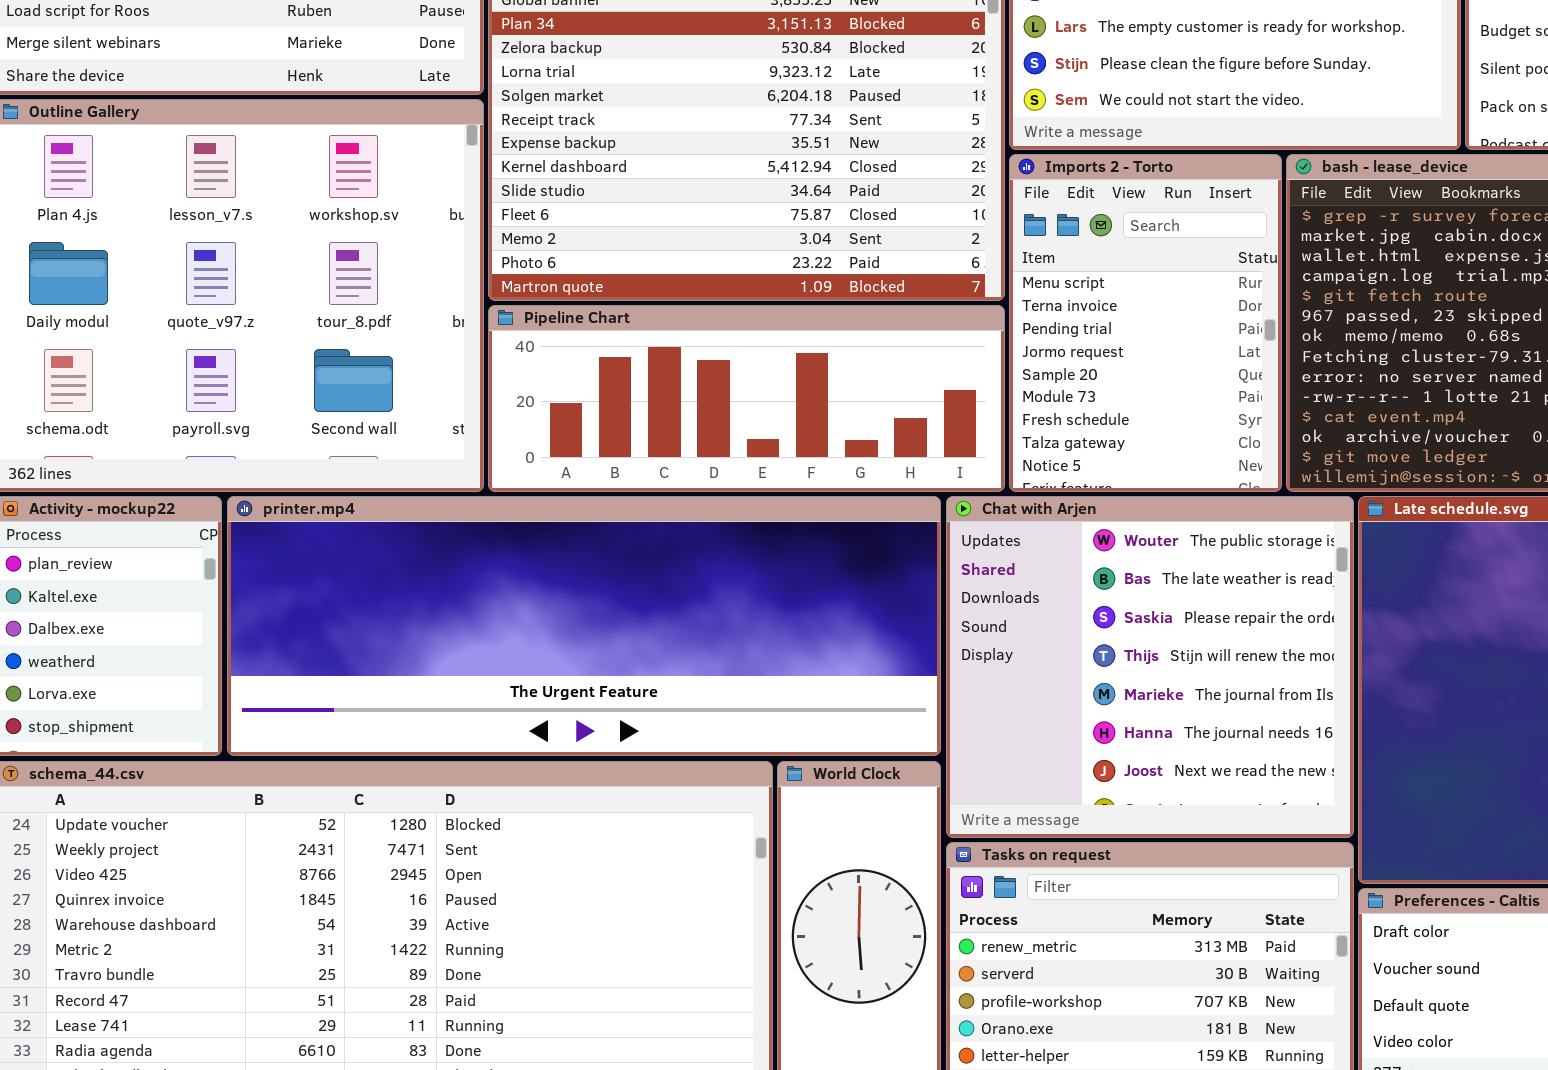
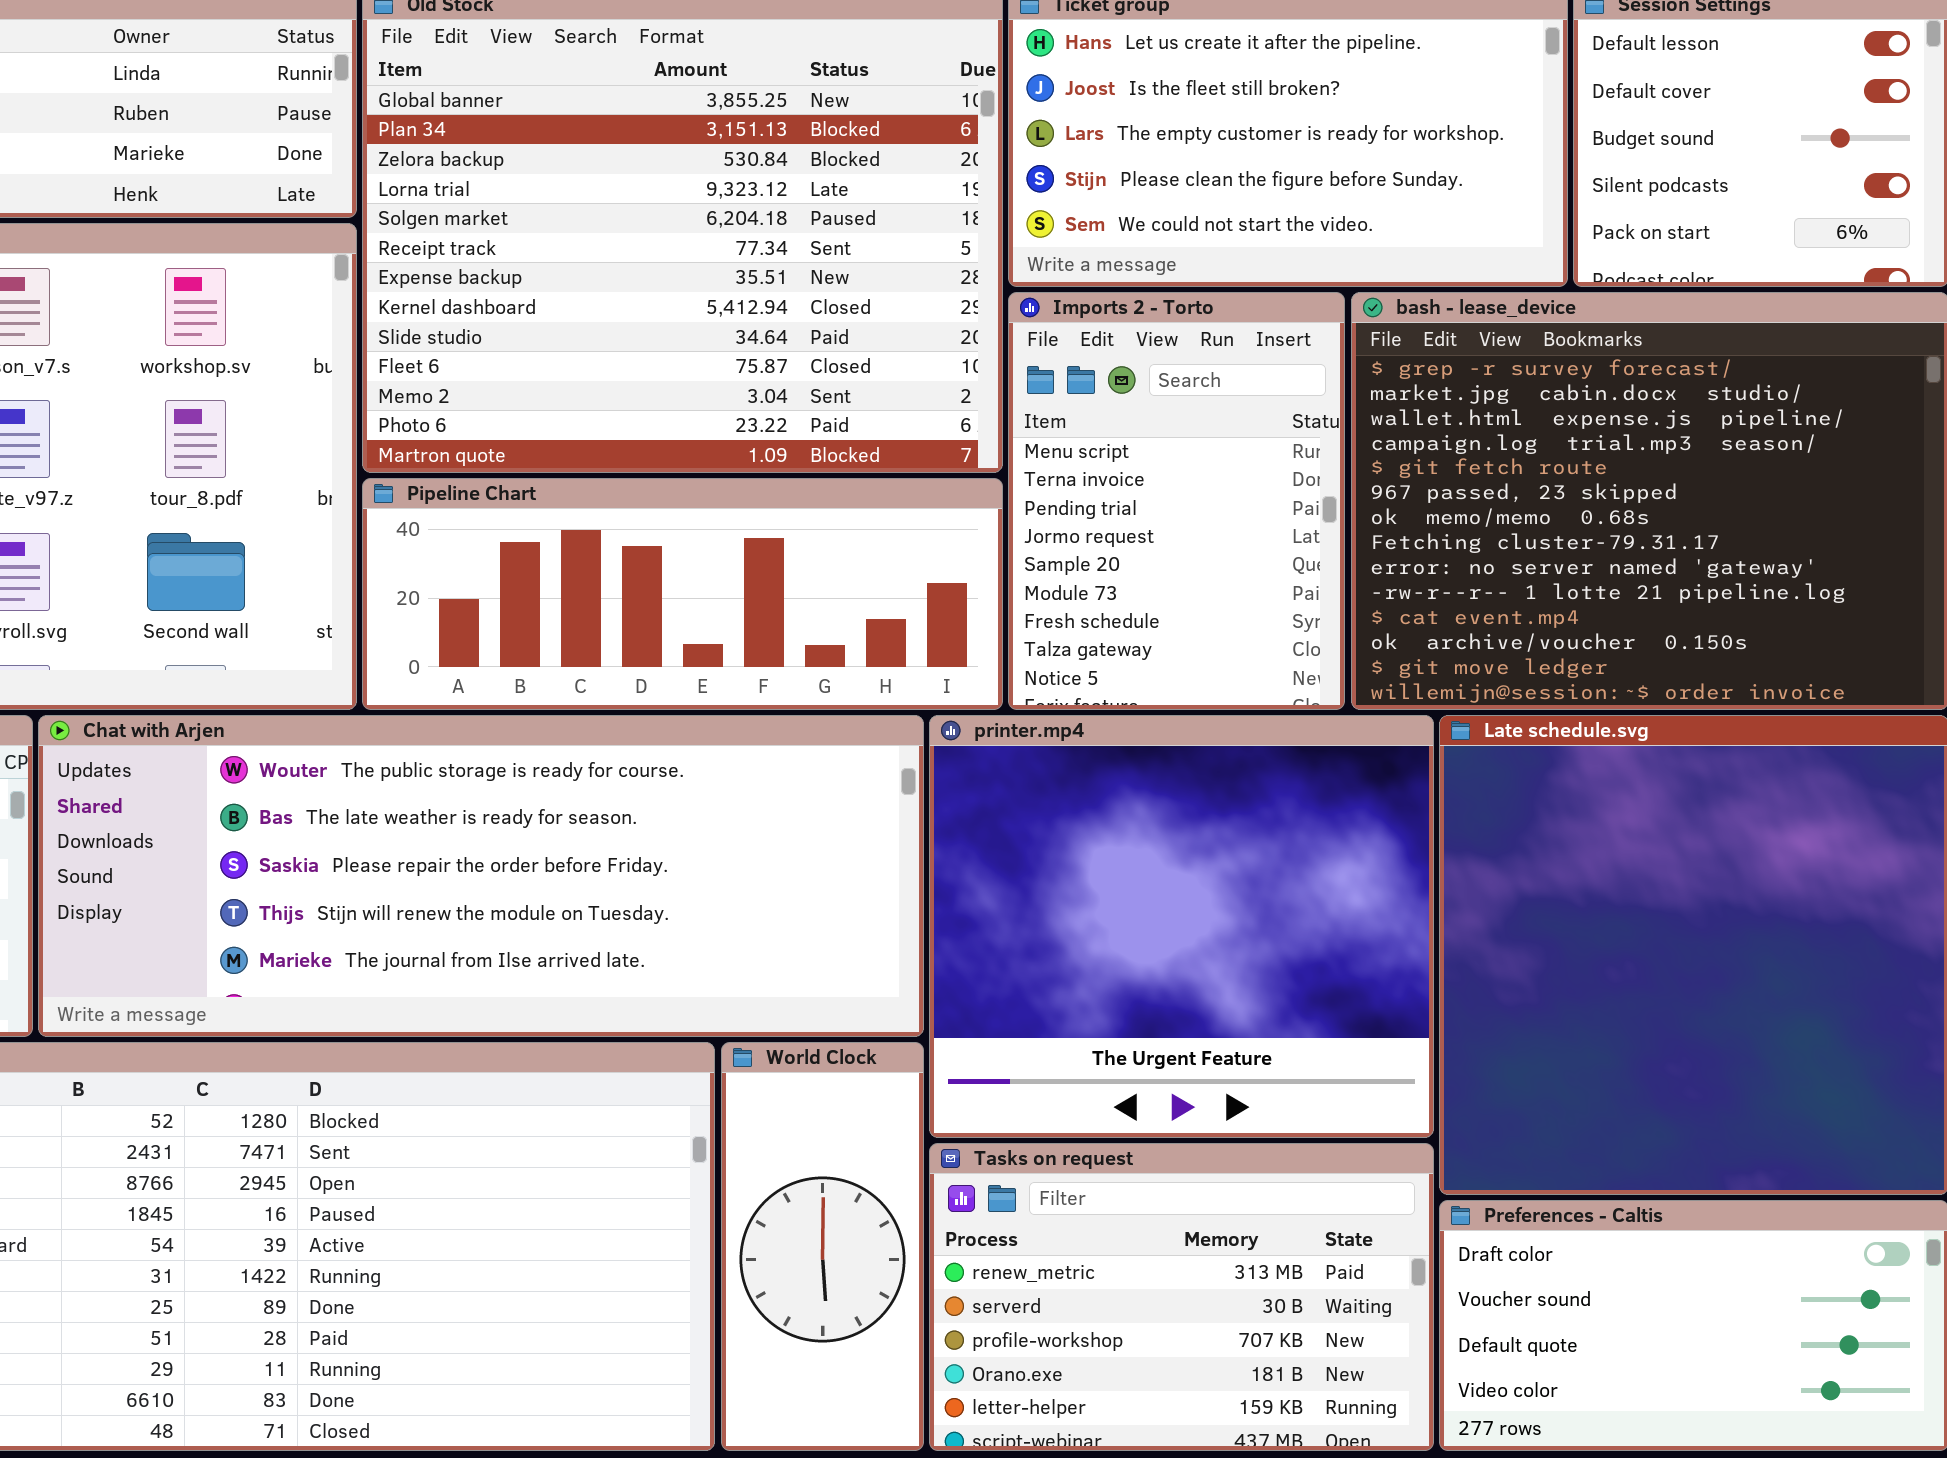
printer.mp4: [227,496,941,756] -> [929,715,1434,1138], moved, resized
Chat with Arjen: [946,496,1354,838] -> [38,715,924,1037], moved, resized

